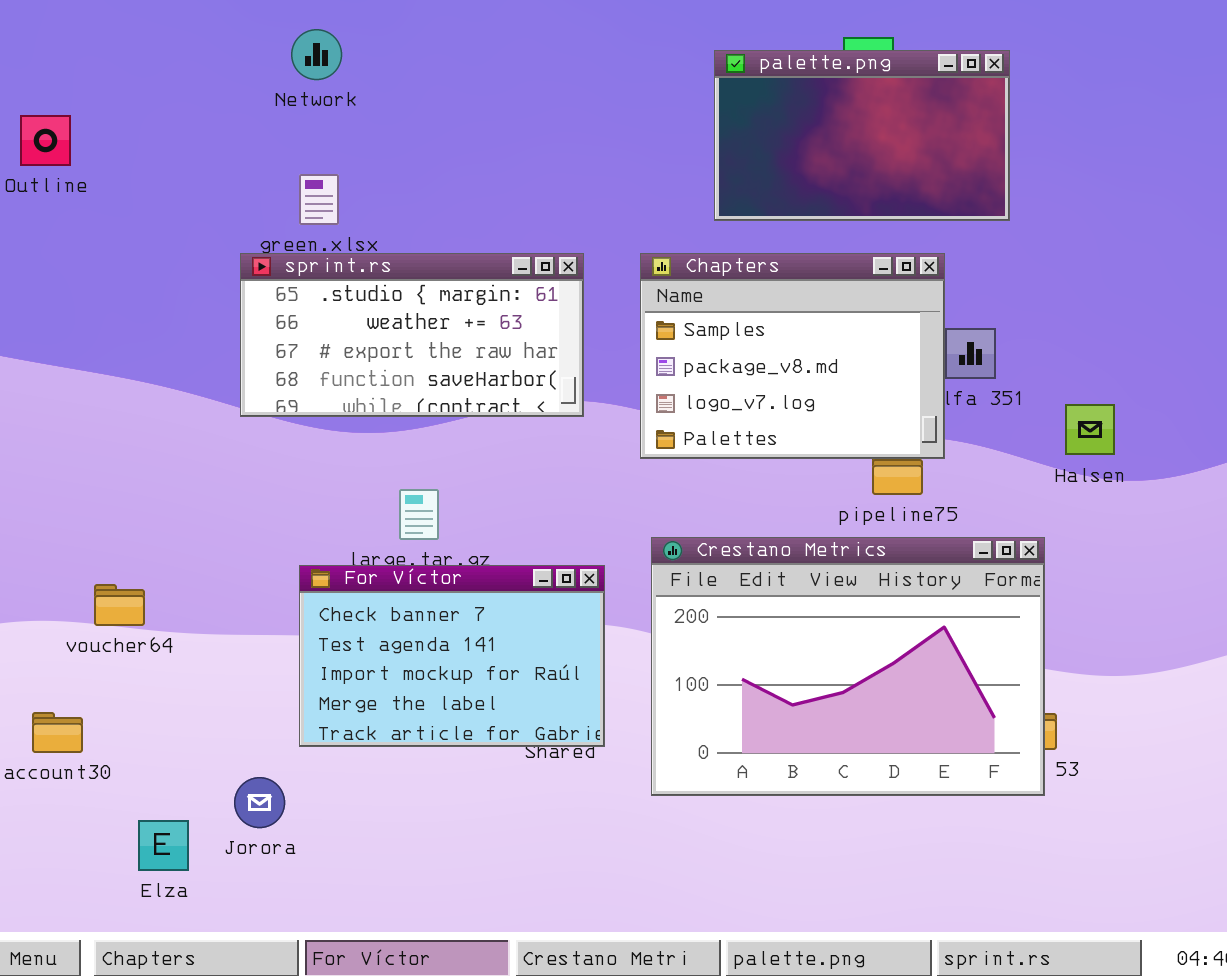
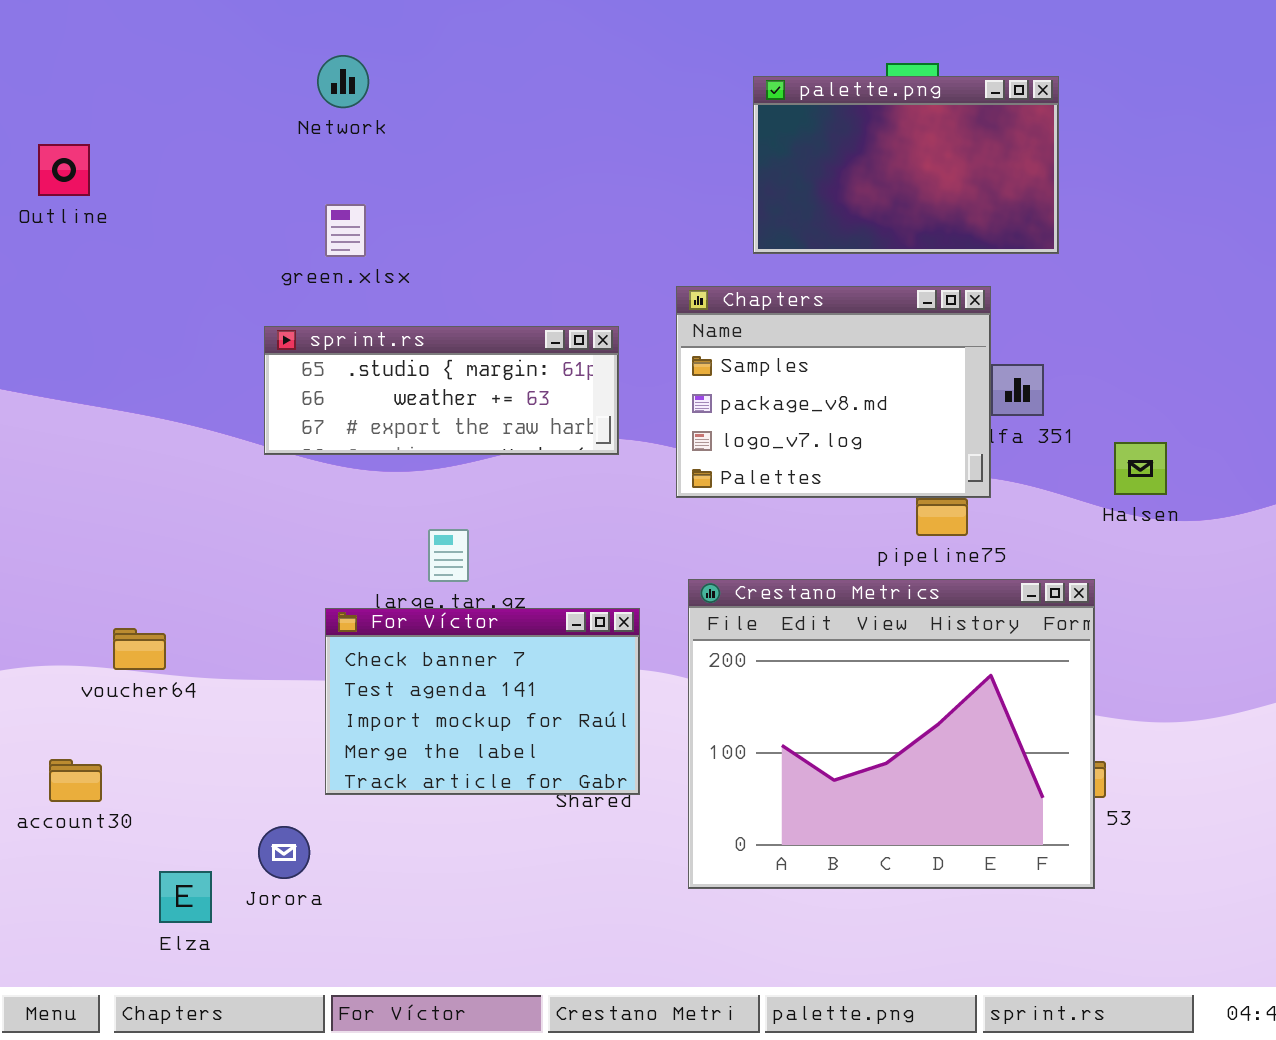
sprint.rs: [240,253,584,417] -> [264,326,619,455], resized
Crestano Metrics: [651,537,1045,796] -> [688,579,1095,889], resized

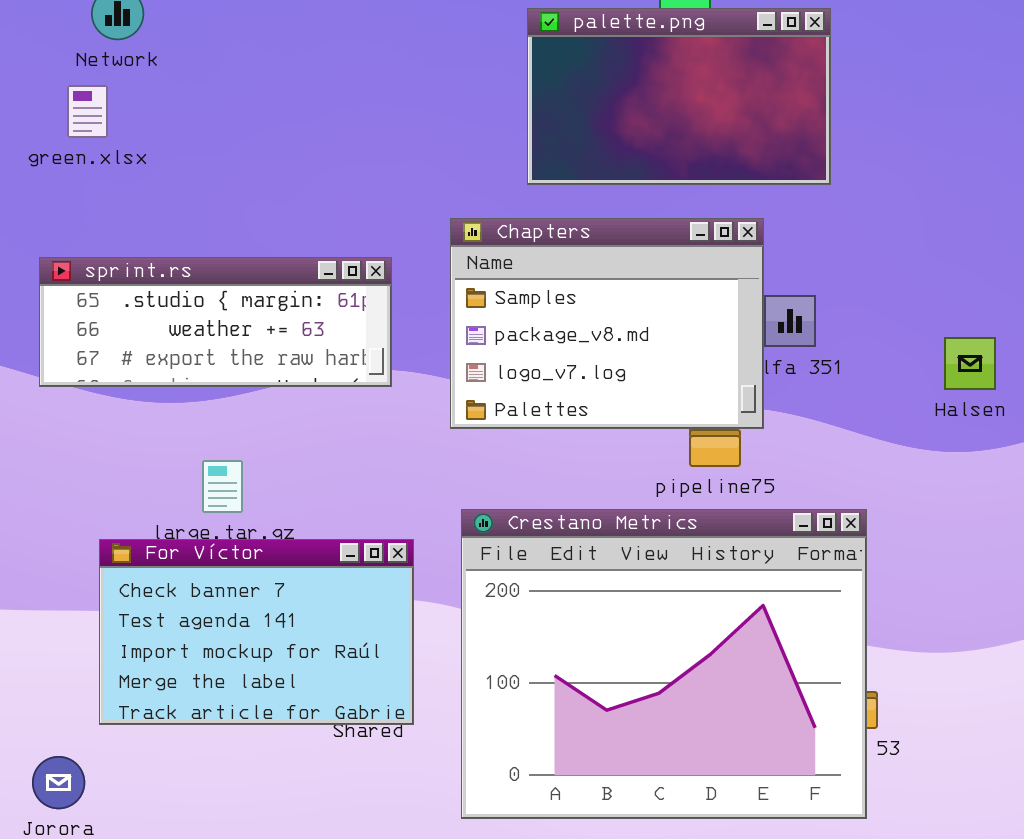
green.xlsx: [325,204,366,257] -> [67,85,108,138], moved
Halsen: [1114,442,1167,495] -> [944,337,996,390], moved

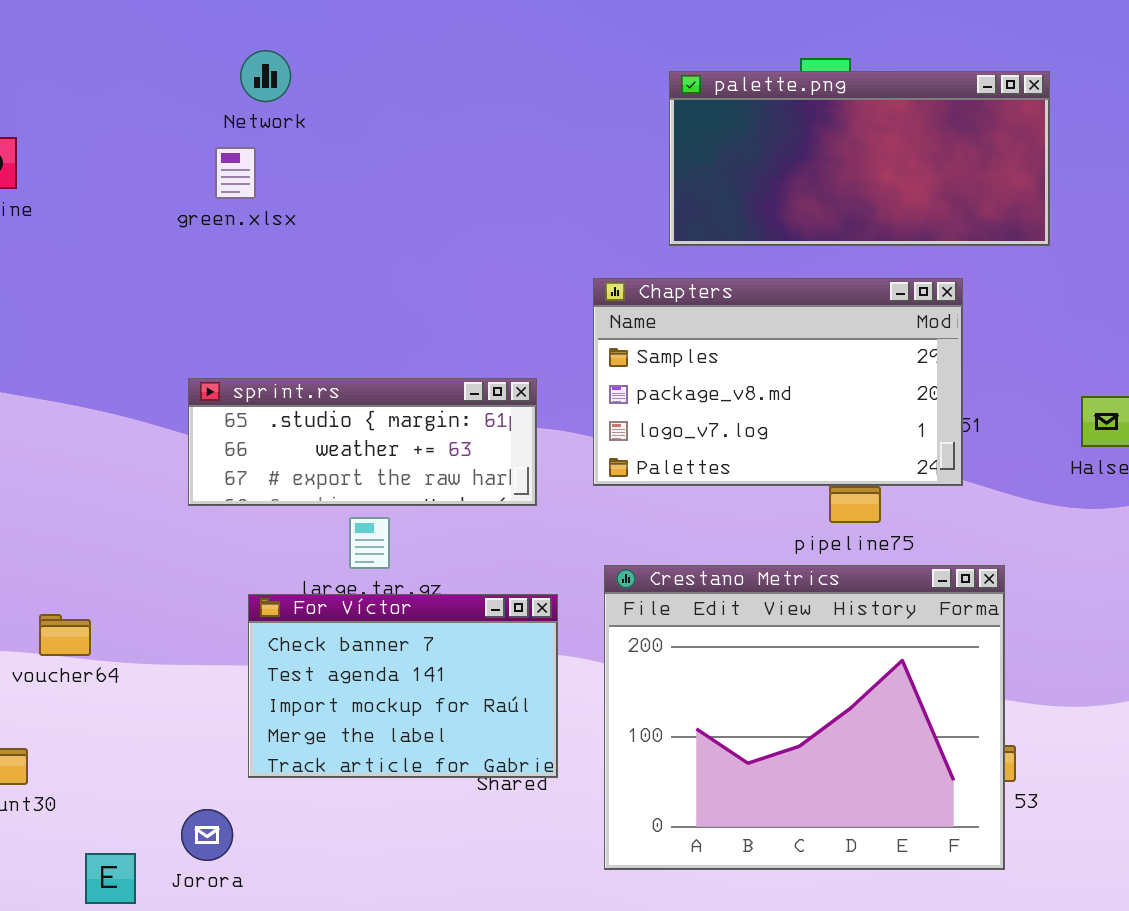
palette.png: [527,8,831,185] -> [669,71,1050,246], resized
Chapters: [450,218,764,429] -> [593,278,963,486], resized
sprint.rs: [39,257,392,387] -> [188,378,537,506], moved

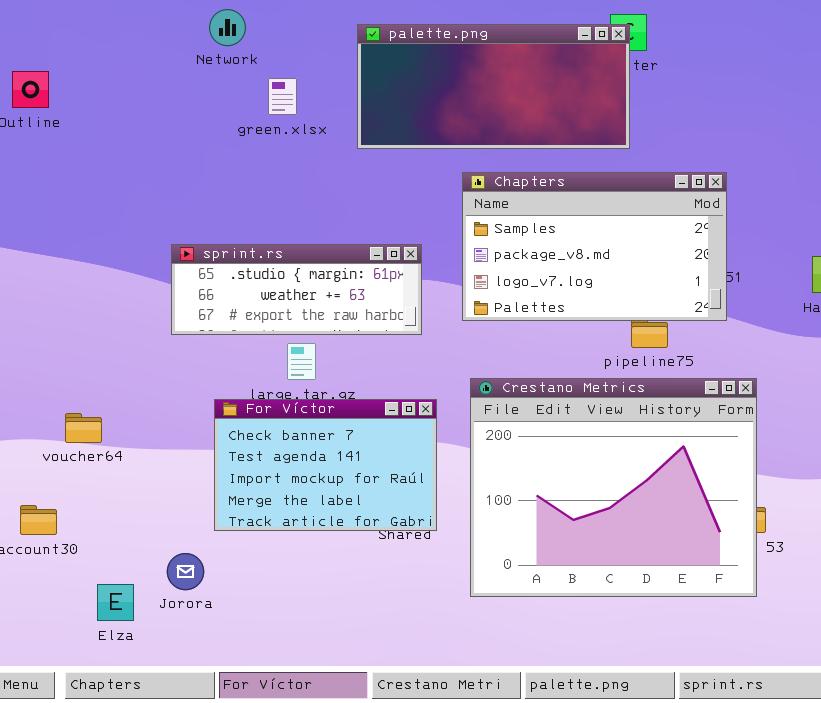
palette.png: [669,71,1050,246] -> [357,24,630,149], moved
green.xlsx: [215,147,256,199] -> [268,78,297,115], moved

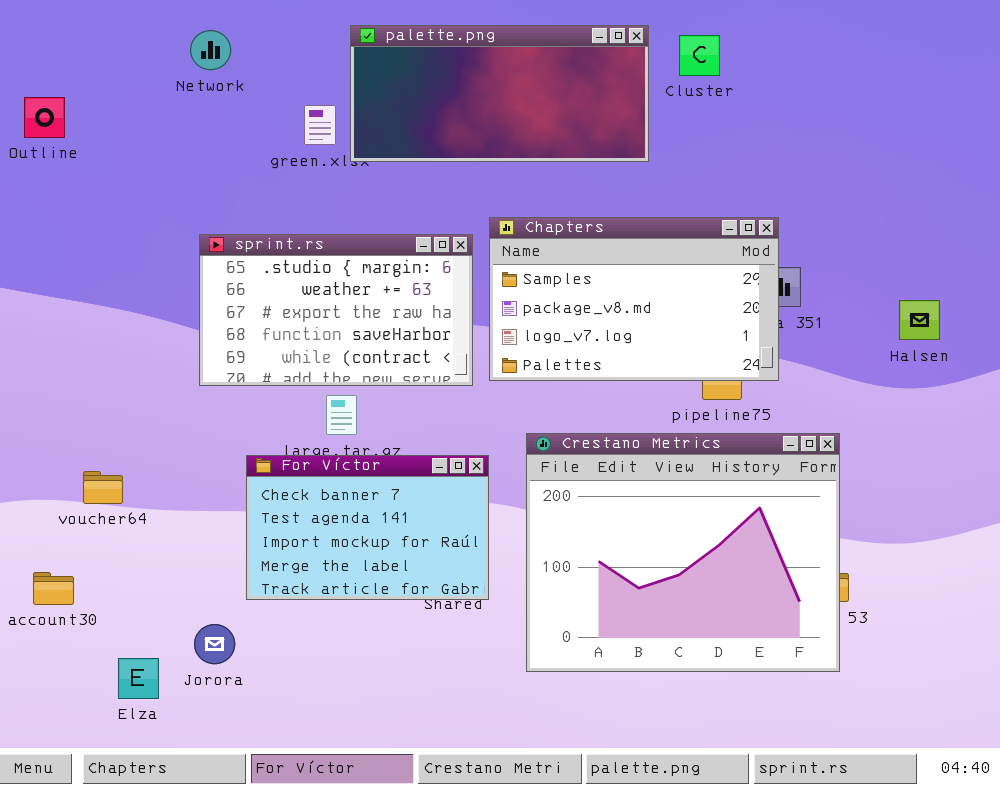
Network: [209,9,246,46] -> [190,30,231,70], moved
palette.png: [357,24,630,149] -> [350,25,649,162], moved
Chapters: [462,172,727,321] -> [489,217,779,381], moved
sprint.rs: [171,244,422,335] -> [199,234,473,386], resized

